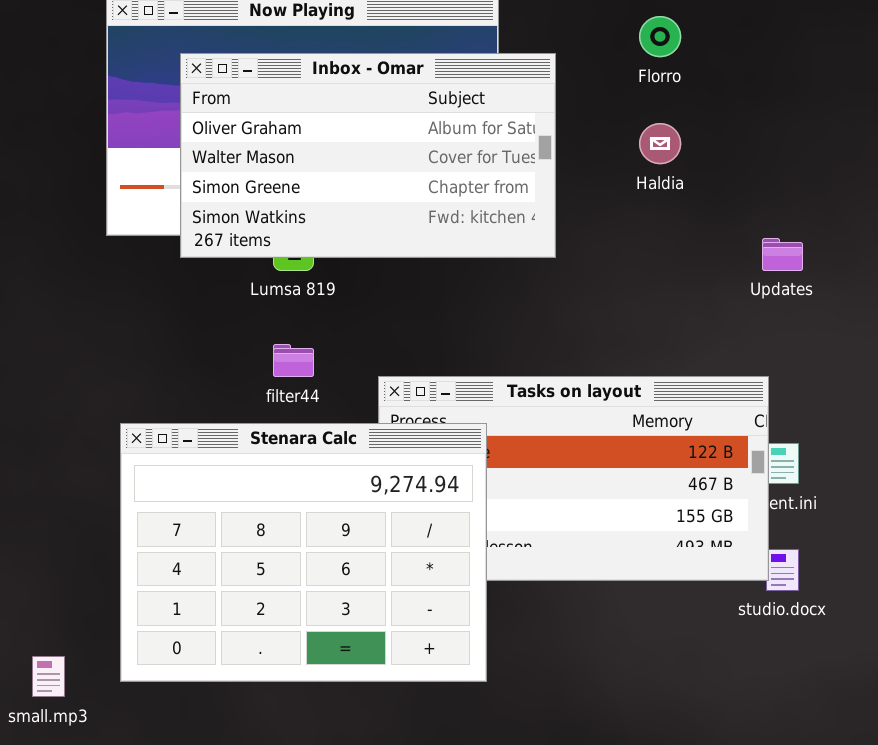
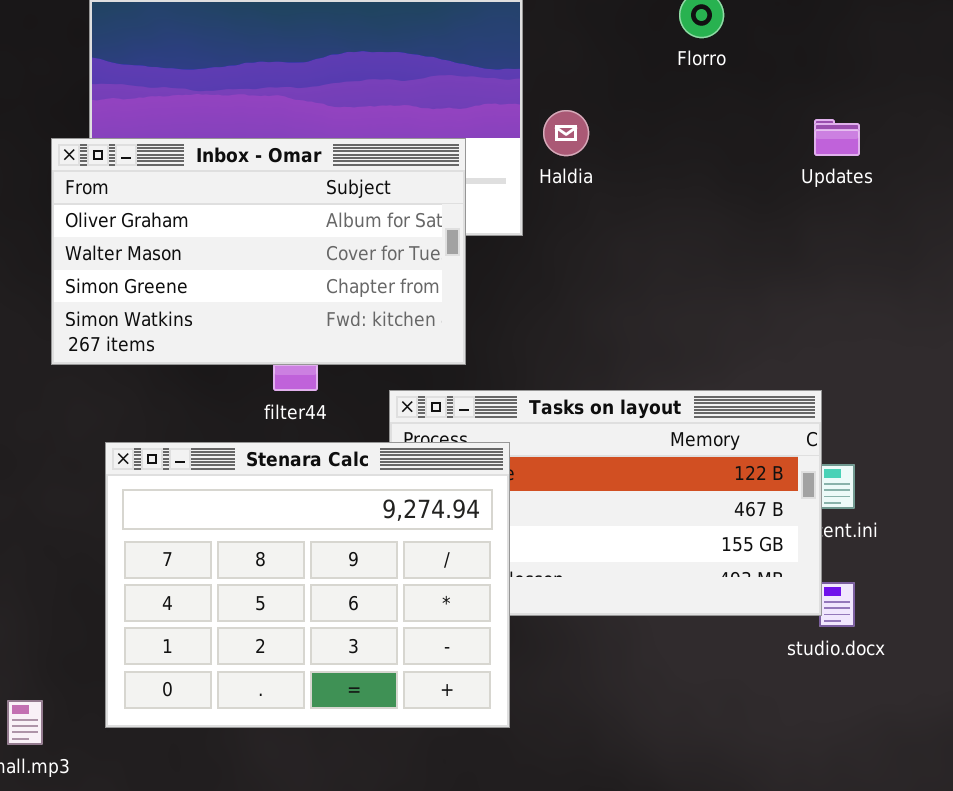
Inbox - Omar: [180,53,556,258] -> [51,138,466,365], moved
Haldia: [639,123,681,164] -> [543,110,589,156], moved
Updates: [762,238,803,271] -> [814,119,860,156], moved

